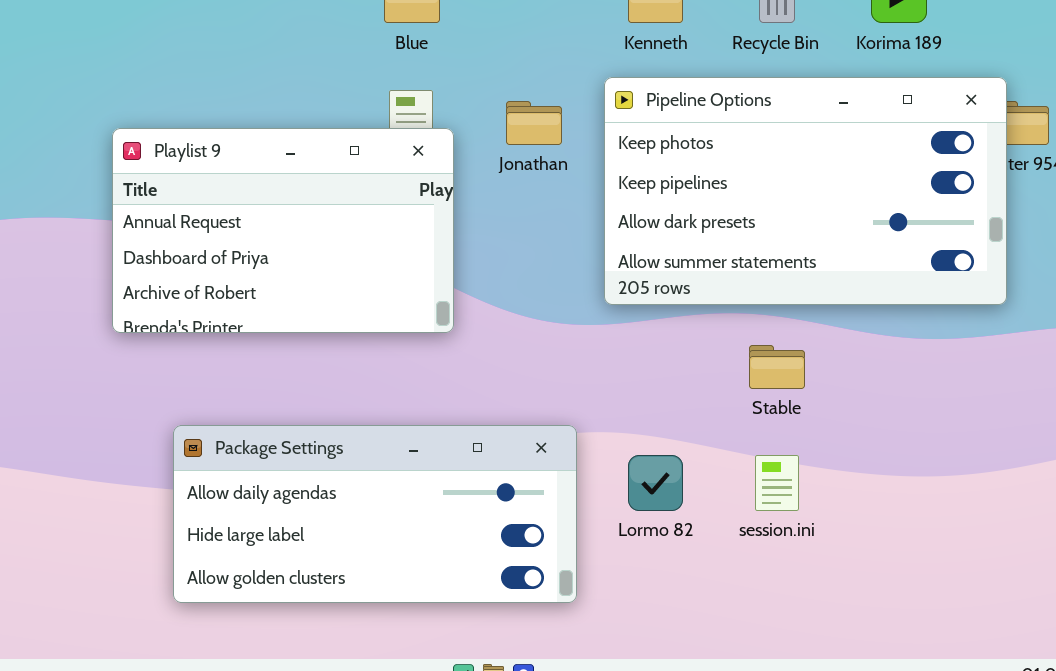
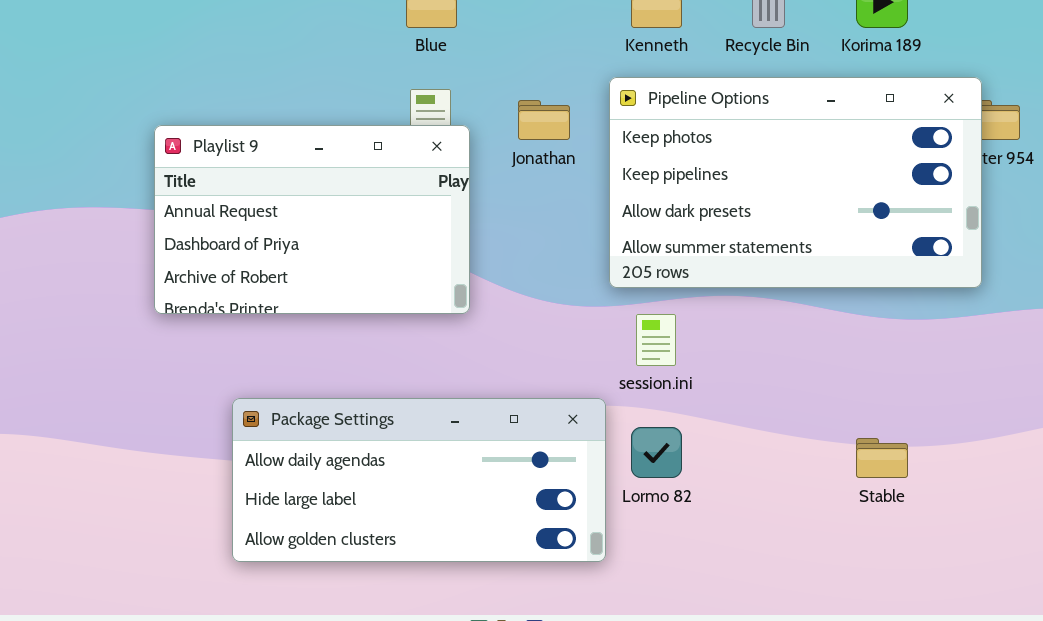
Stable: [749,345,805,389] -> [856,438,908,478], moved
Package Settings: [173,425,577,603] -> [232,398,606,562], moved
session.ini: [755,455,799,511] -> [636,314,676,366], moved

